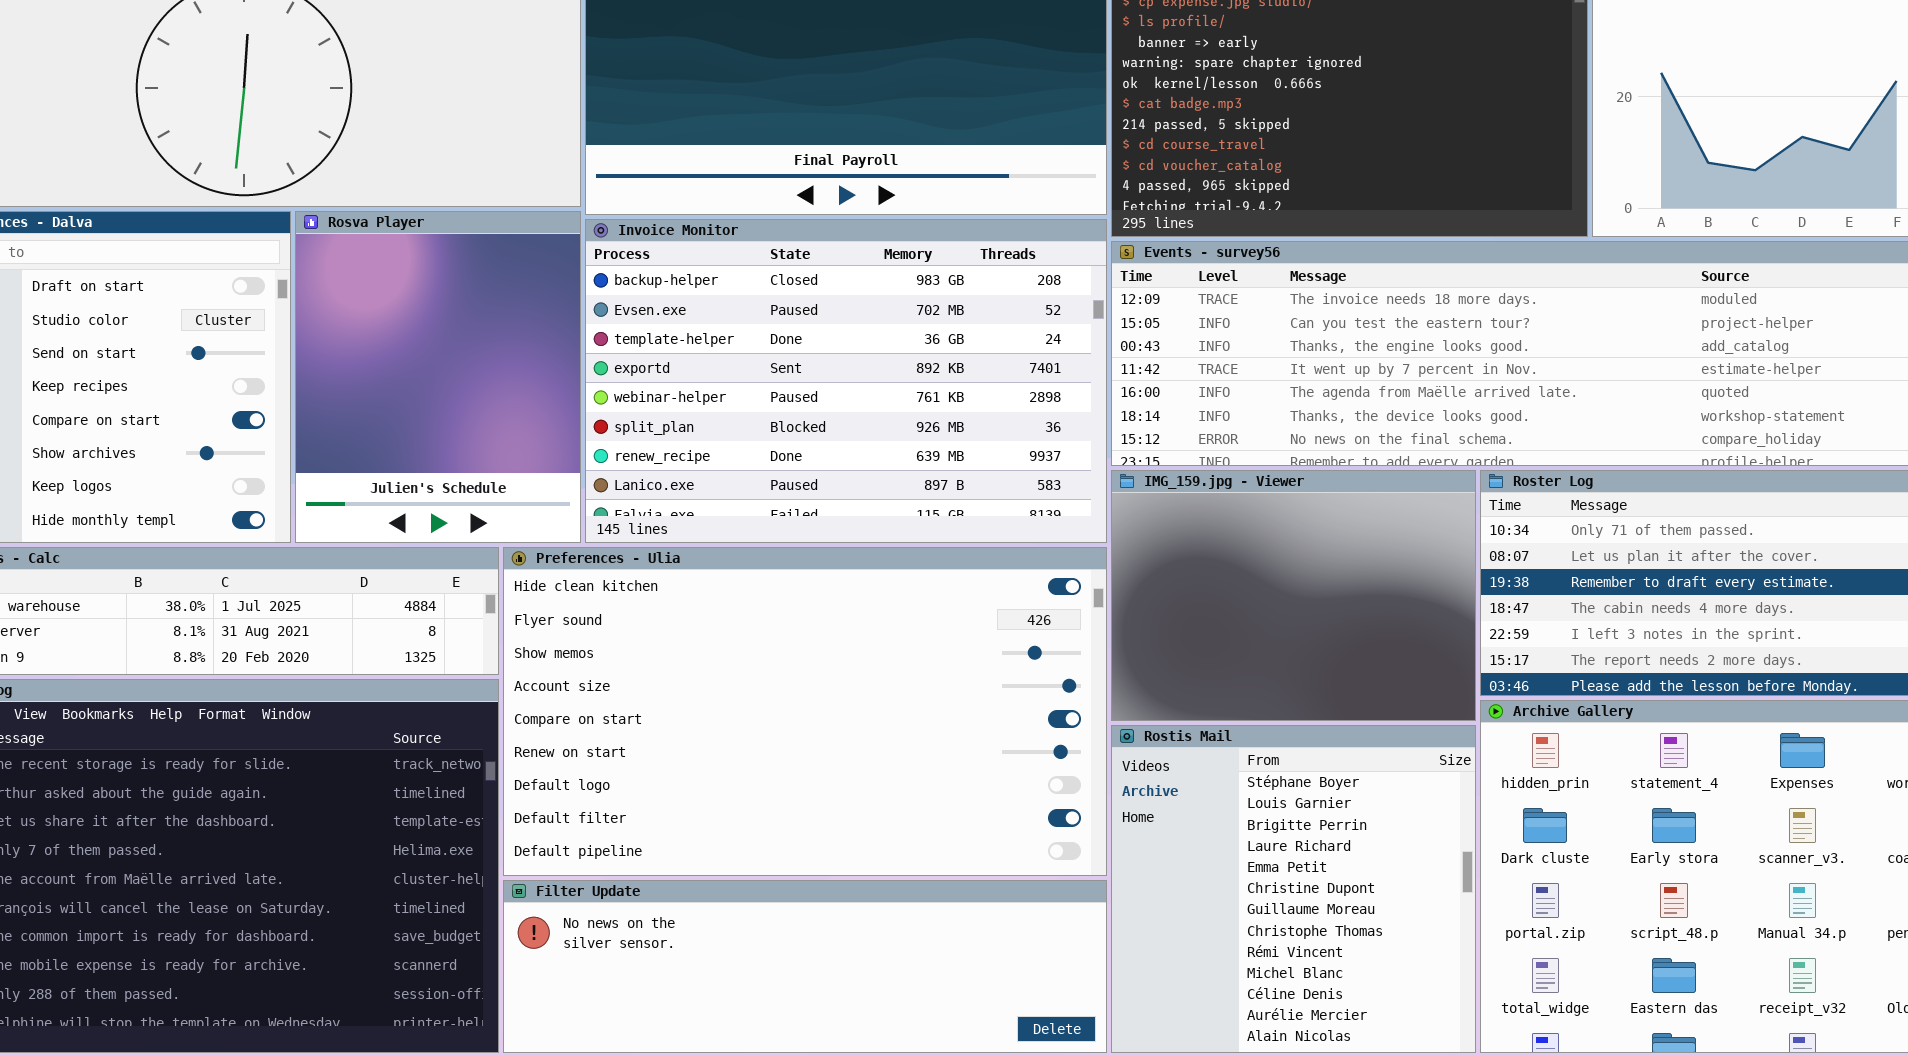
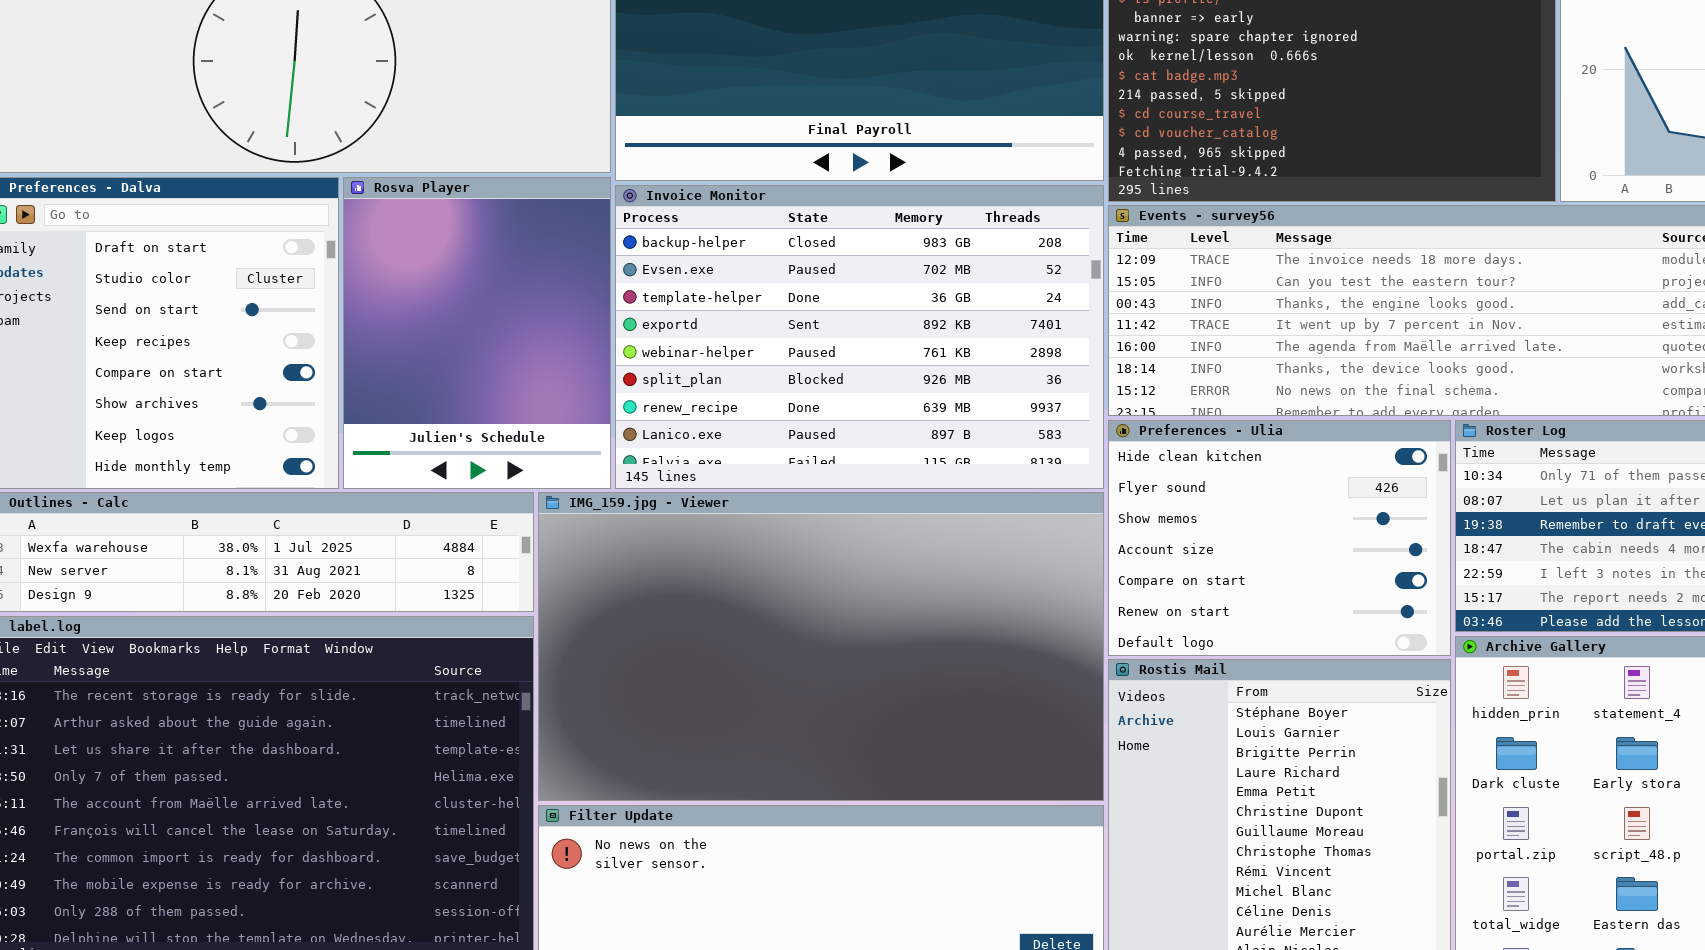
IMG_159.jpg - Viewer: [1111,470,1476,721] -> [538,492,1104,801], moved, resized
Preferences - Ulia: [503,547,1107,876] -> [1108,420,1451,656], moved, resized

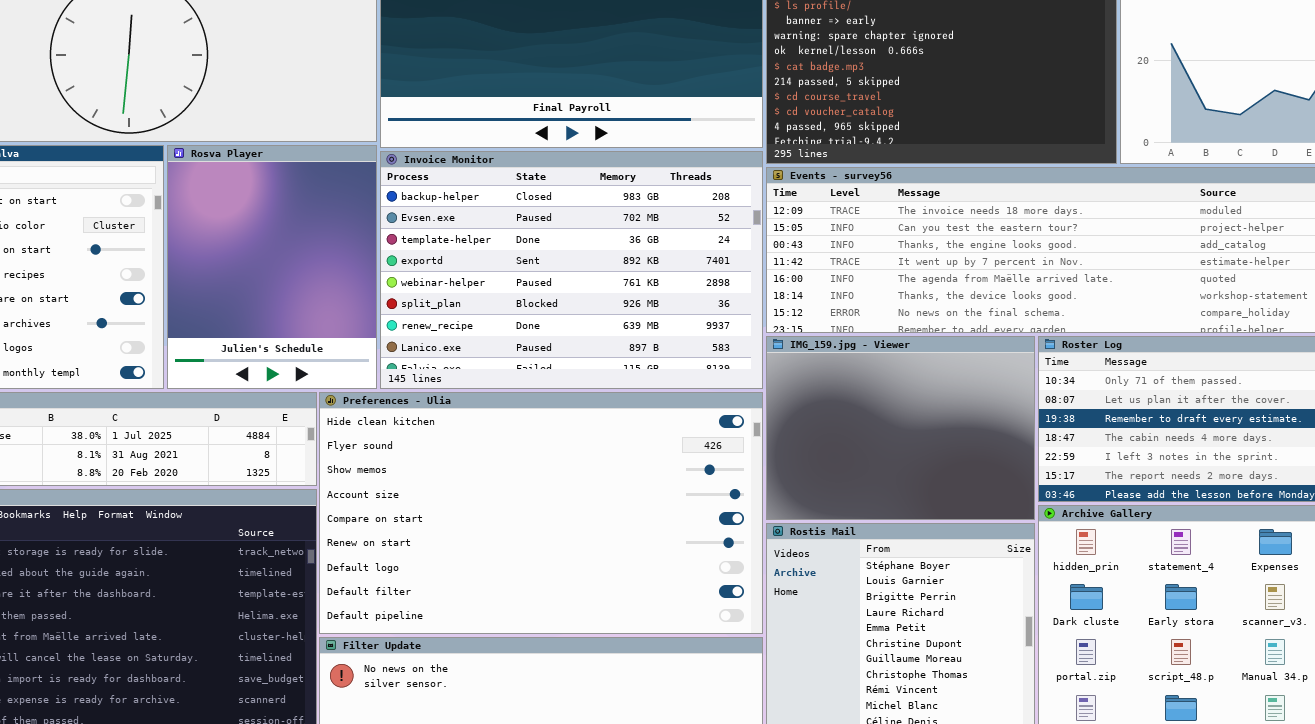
Preferences - Ulia: [1108,420,1451,656] -> [319,392,763,634], moved, resized
IMG_159.jpg - Viewer: [538,492,1104,801] -> [766,336,1035,520], moved, resized

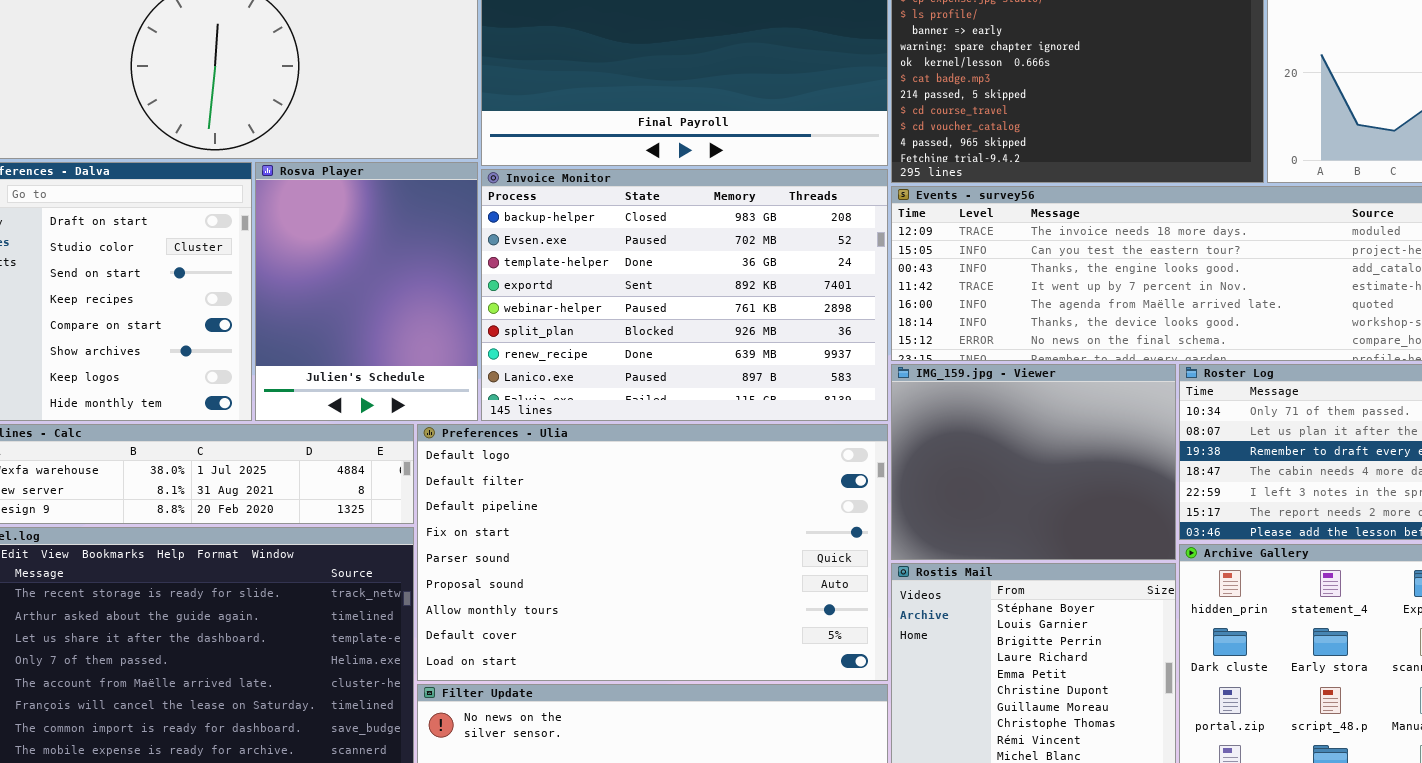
Preferences - Ulia: [319,392,763,634] -> [417,424,888,681], scrolled down 6 rows

